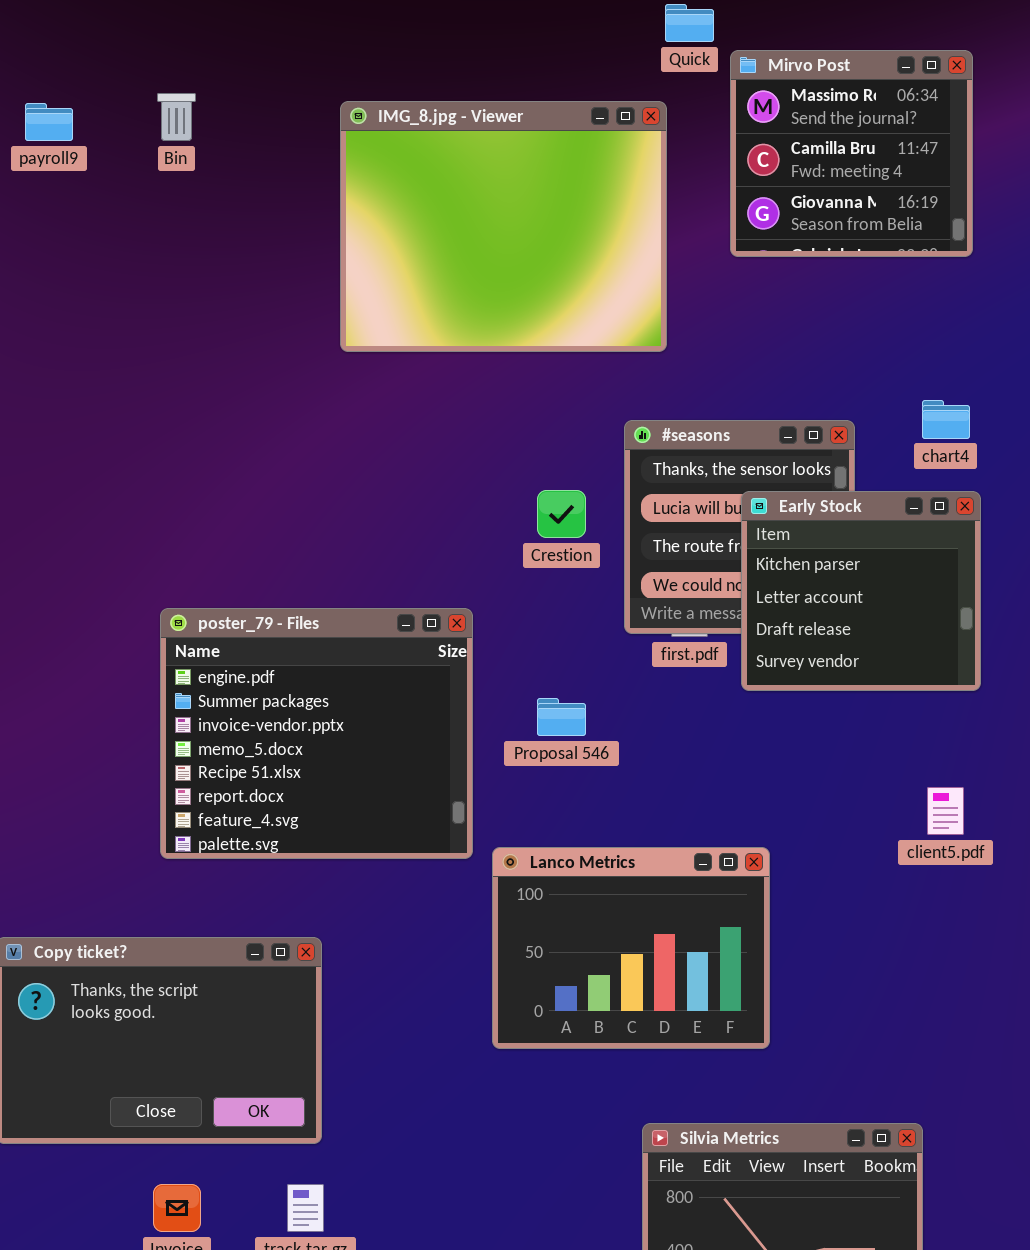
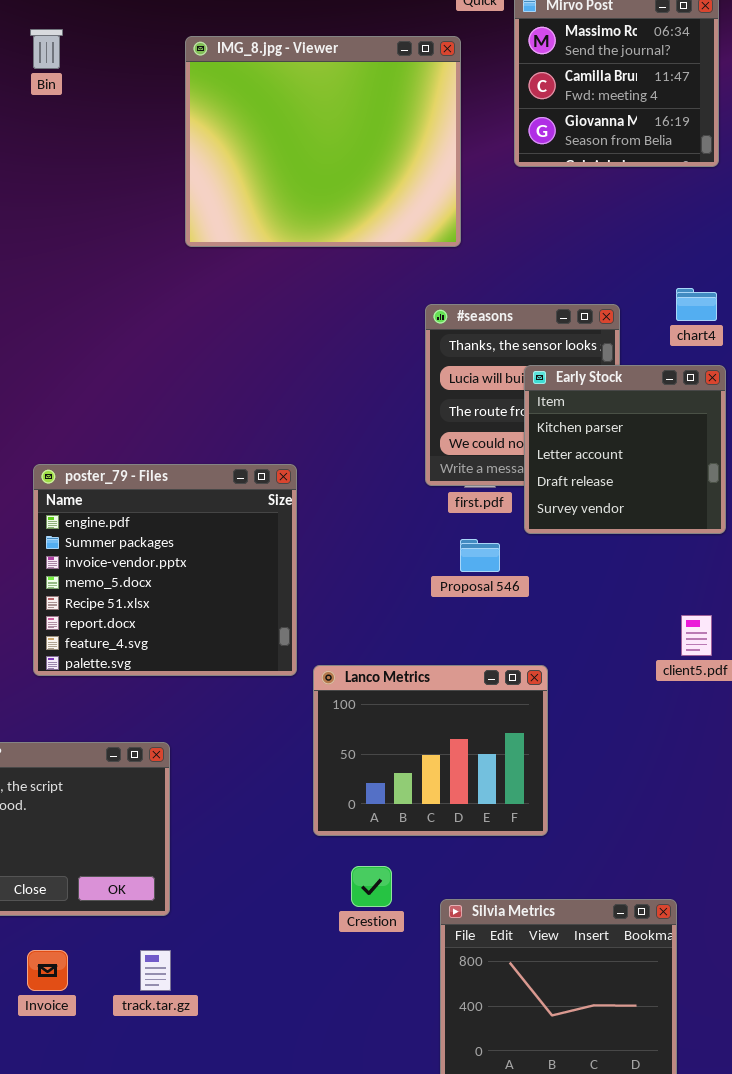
Crestion: [537,490,586,538] -> [351,866,392,907], moved
Proposal 546: [537,698,586,736] -> [460,539,500,572], moved

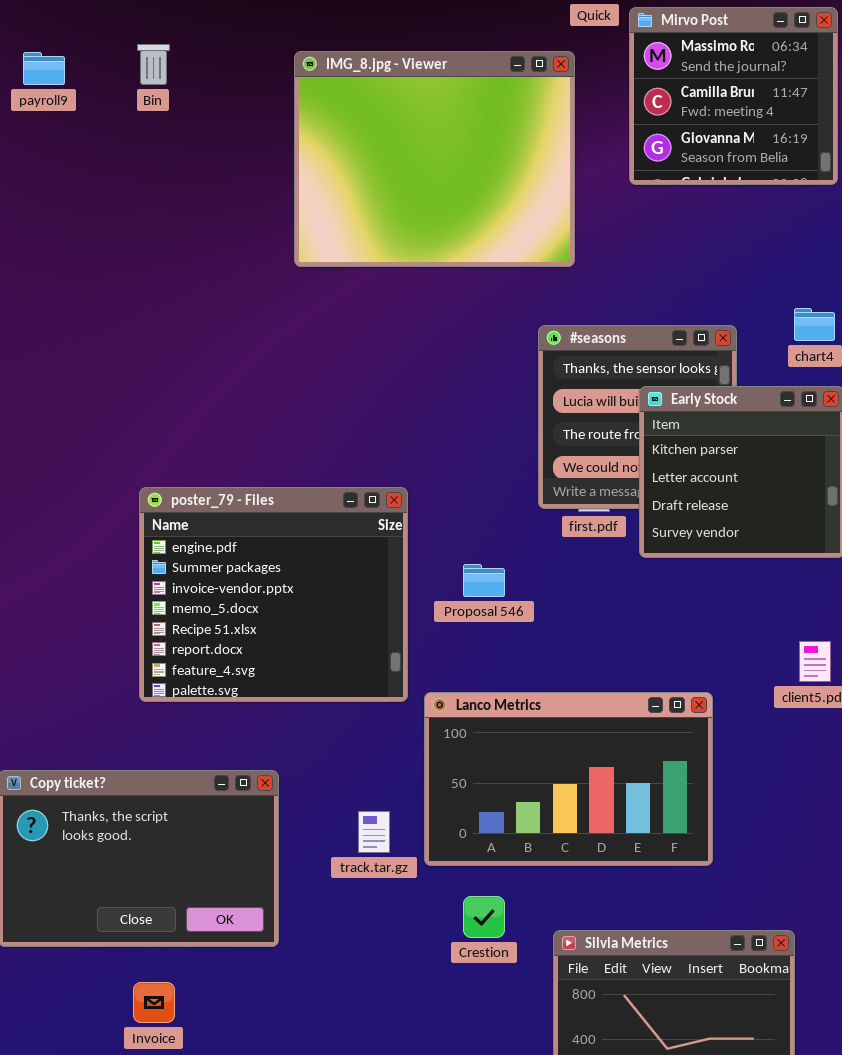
Proposal 546: [460,539,500,572] -> [463,564,505,597], moved
Lanco Metrics: [313,665,548,836] -> [424,692,713,866], resized
track.tar.gz: [140,950,171,991] -> [358,811,390,853], moved

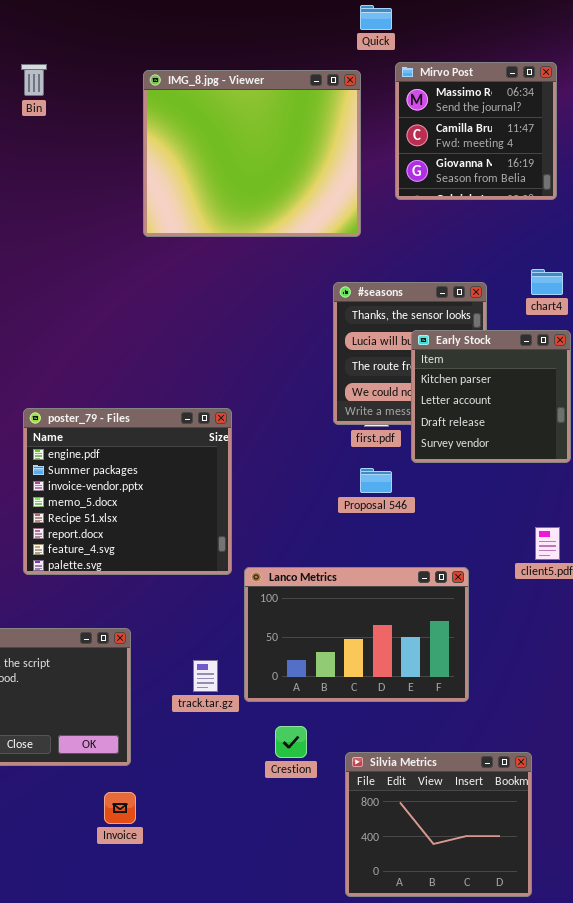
Mirvo Post: [629,7,838,185] -> [395,62,557,200], moved
Proposal 546: [463,564,505,597] -> [360,468,392,493], moved
Invoice: [133,982,175,1023] -> [104,792,136,824], moved

